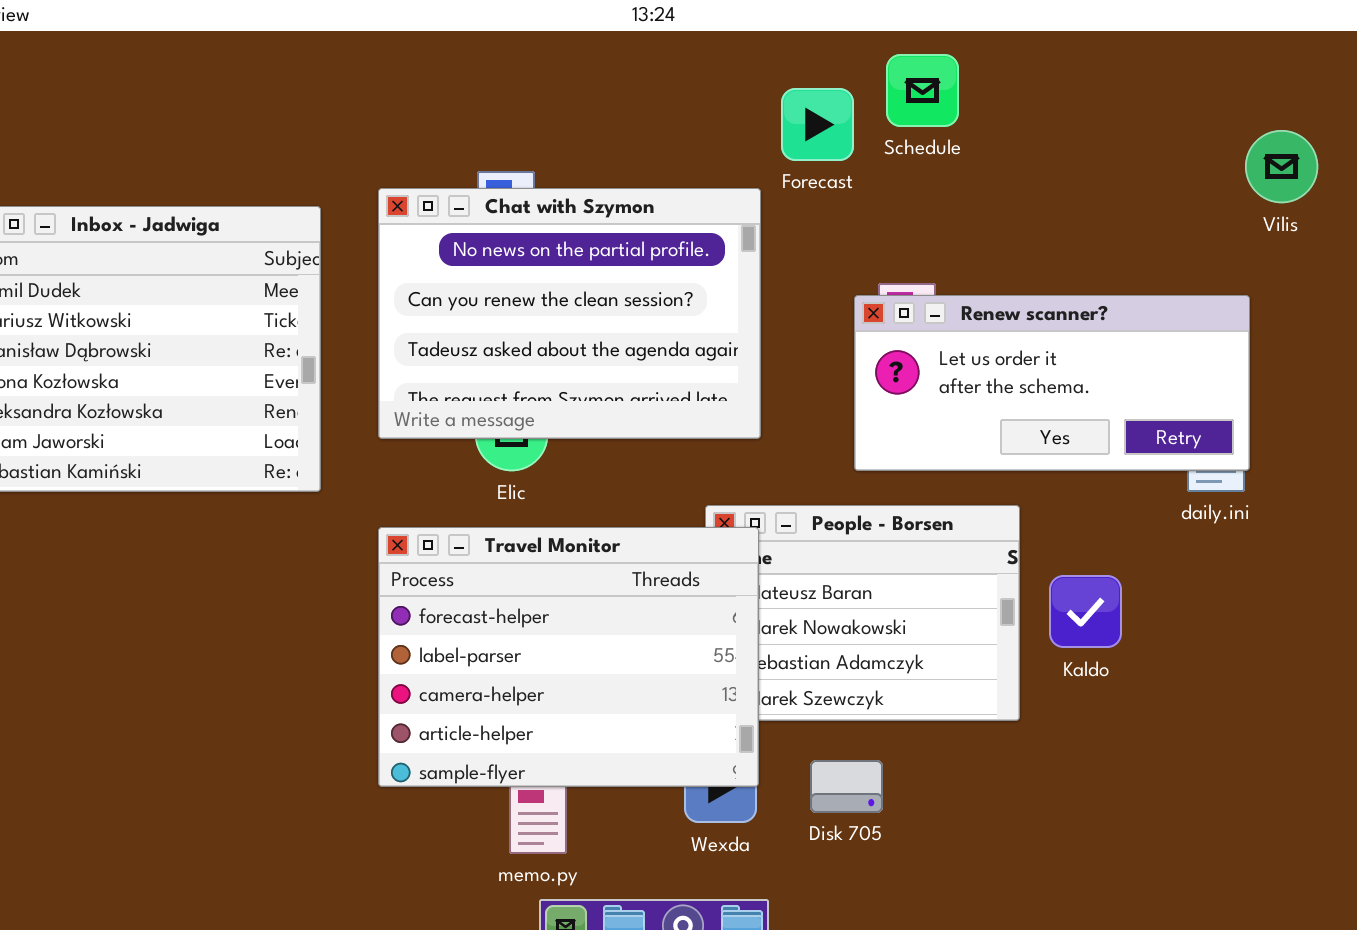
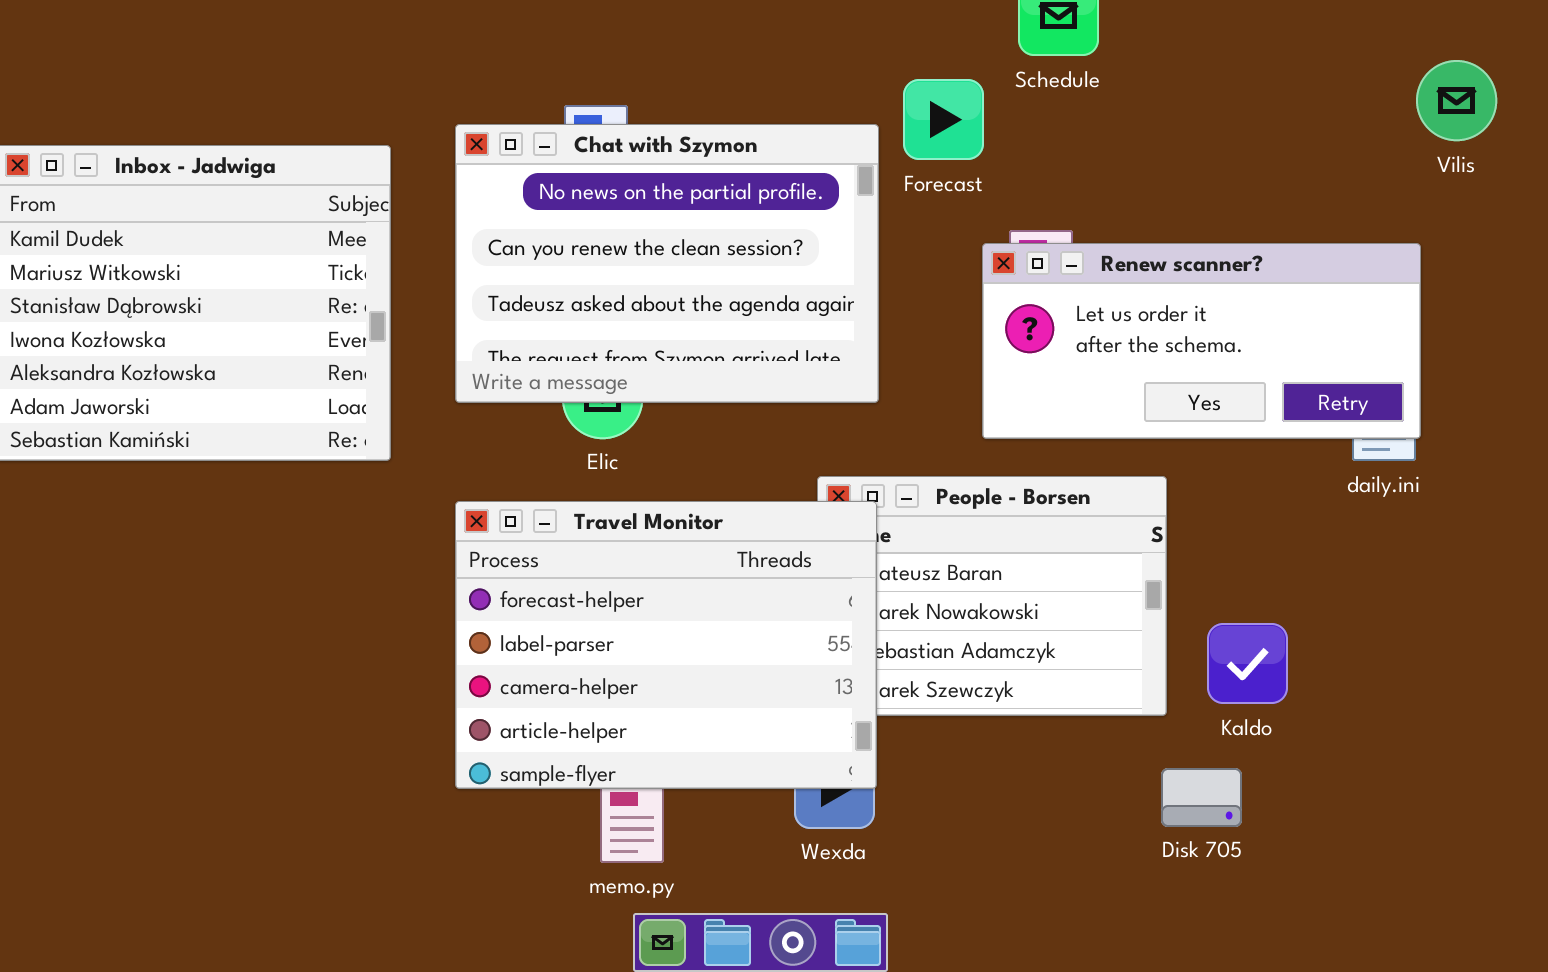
Forecast: [781,88,854,161] -> [903,79,984,160], moved
Kaldo: [1049,575,1122,648] -> [1207,623,1288,704], moved
Disk 705: [810,760,883,813] -> [1161,768,1242,827], moved

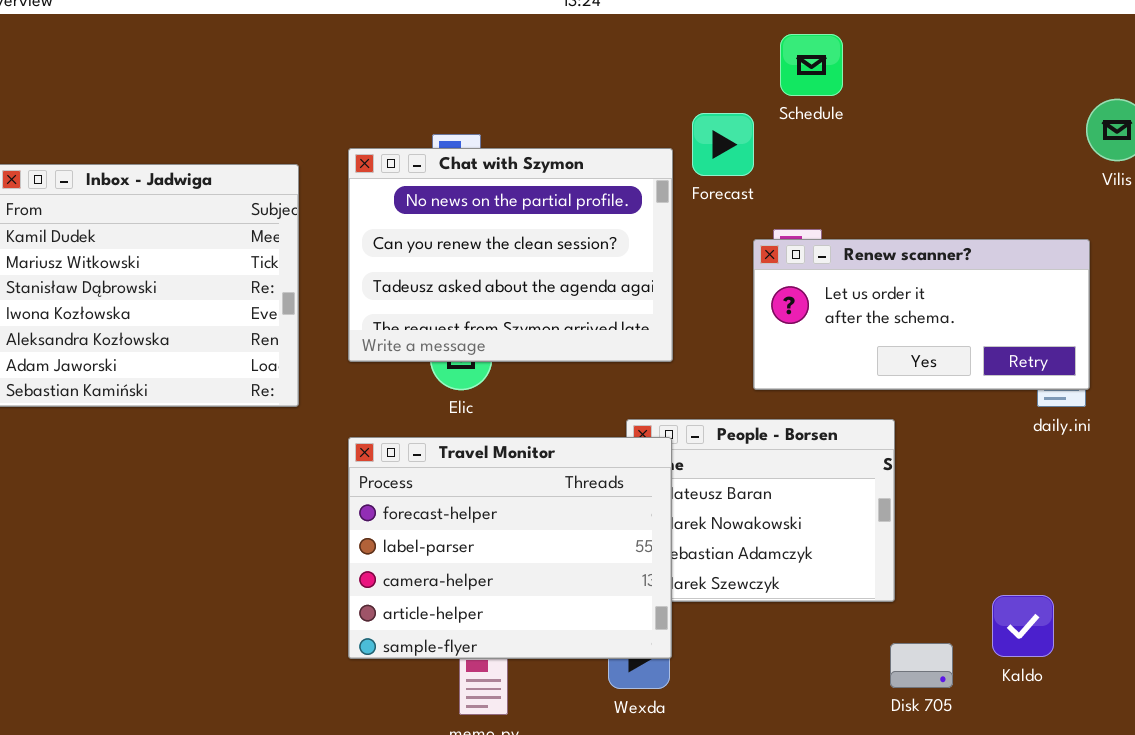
Kaldo: [1207,623,1288,704] -> [992,595,1054,657], moved

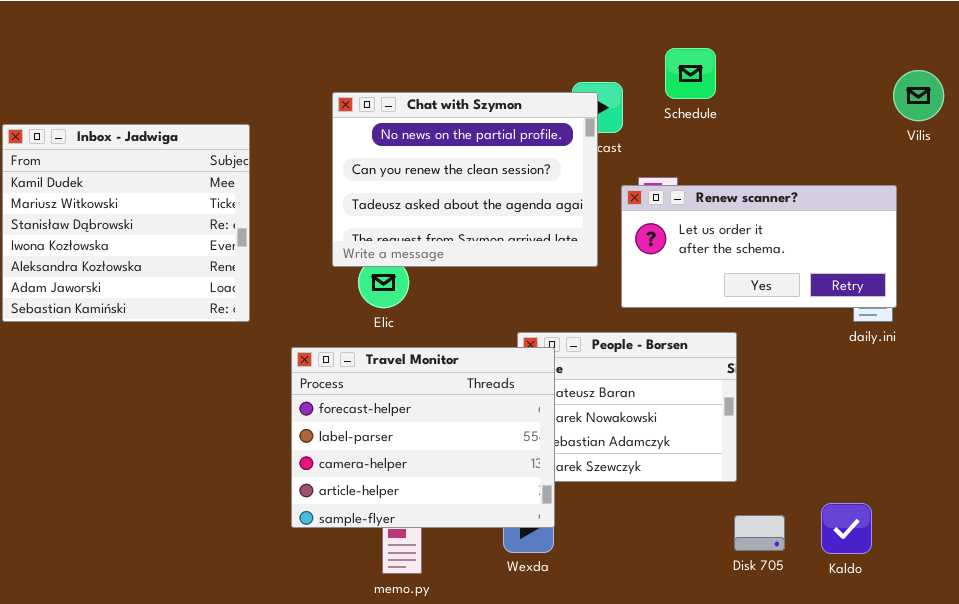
Schedule: [780,34,843,96] -> [665,48,716,99], moved
Chat with Szymon: [348,148,673,362] -> [332,92,598,267], moved
Kaldo: [992,595,1054,657] -> [821,503,872,554], moved

